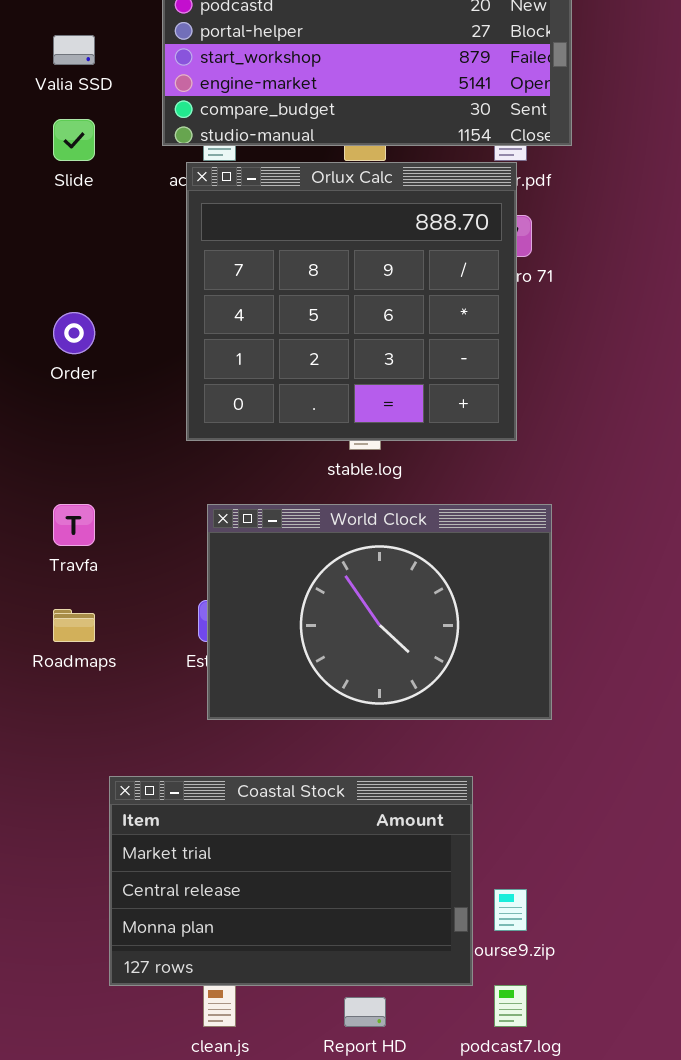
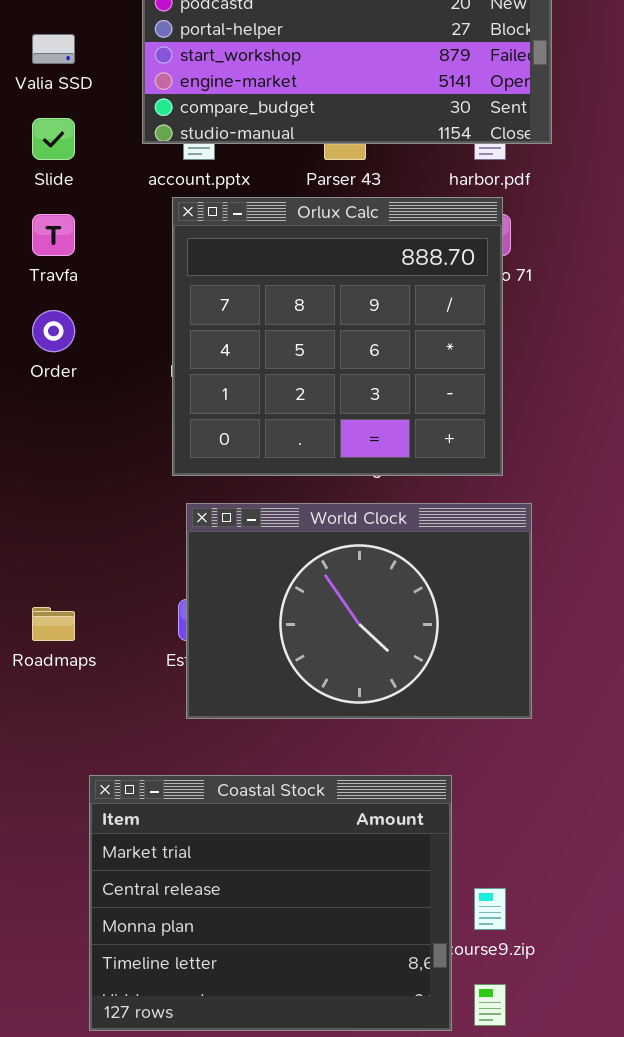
Orlux Calc: [186,162,517,441] -> [172,197,503,476], moved
Travfa: [53,504,95,546] -> [32,214,75,256], moved
Coastal Stock: [109,776,473,986] -> [89,775,452,1031], resized

